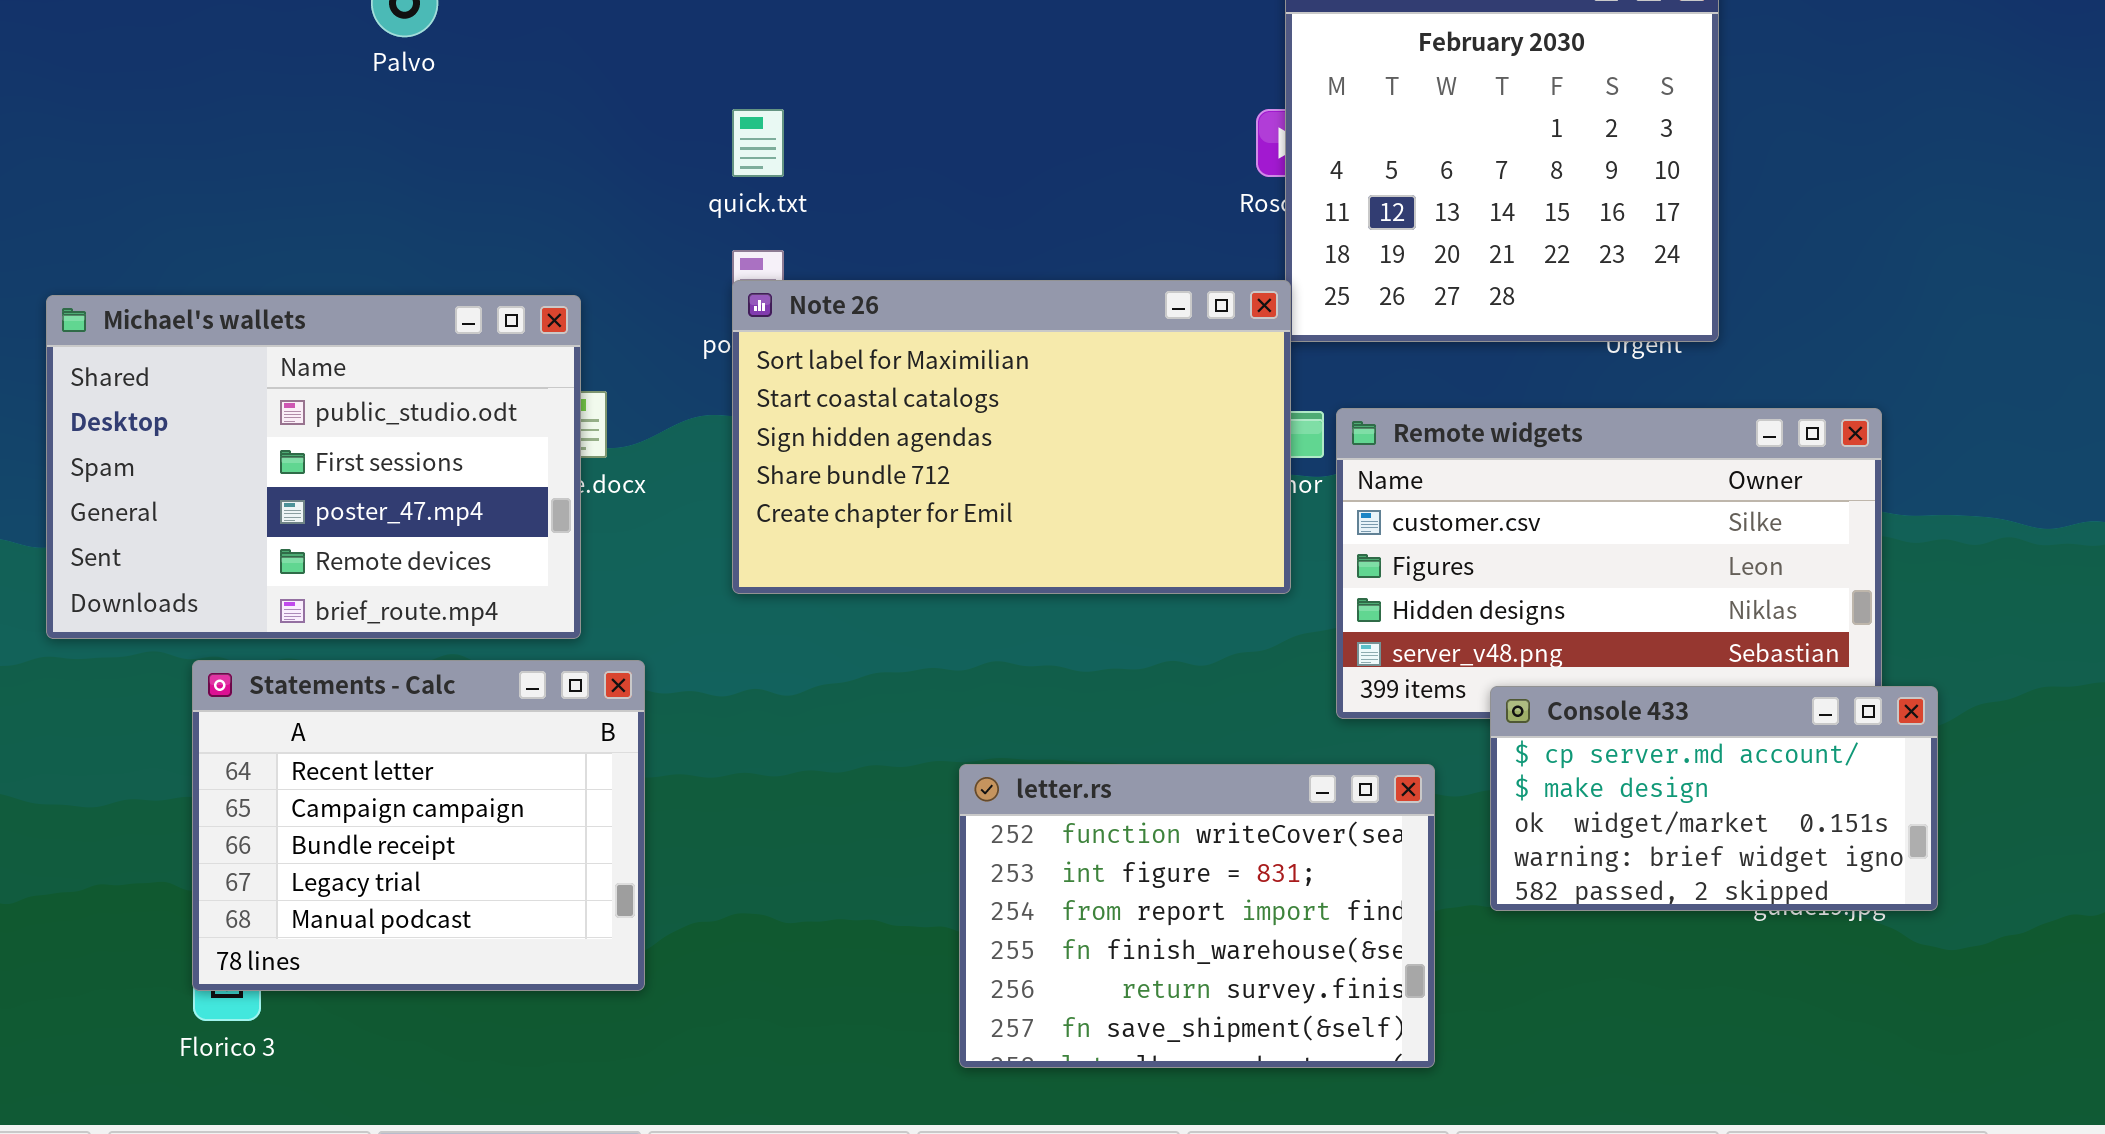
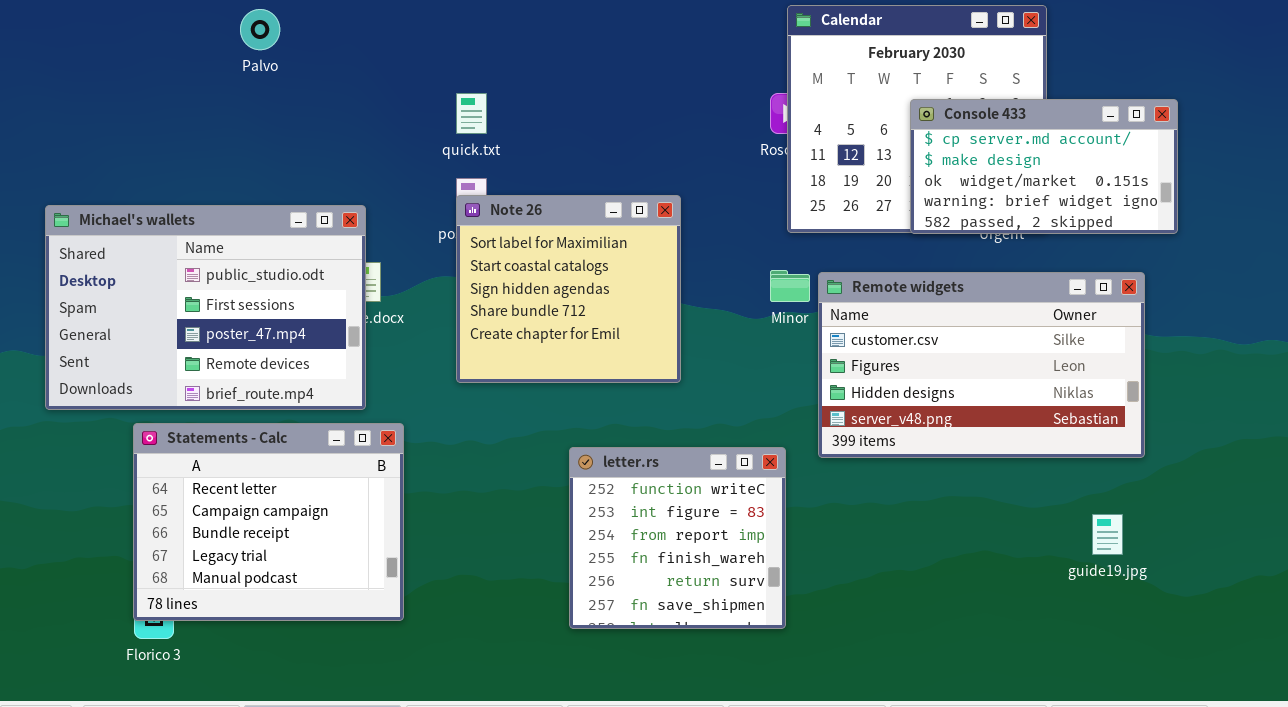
Note 26: [732,280,1291,594] -> [456,195,681,383], resized
Console 433: [1490,686,1938,911] -> [910,99,1178,234], moved
letter.rs: [959,764,1435,1068] -> [569,447,786,629], moved, resized

